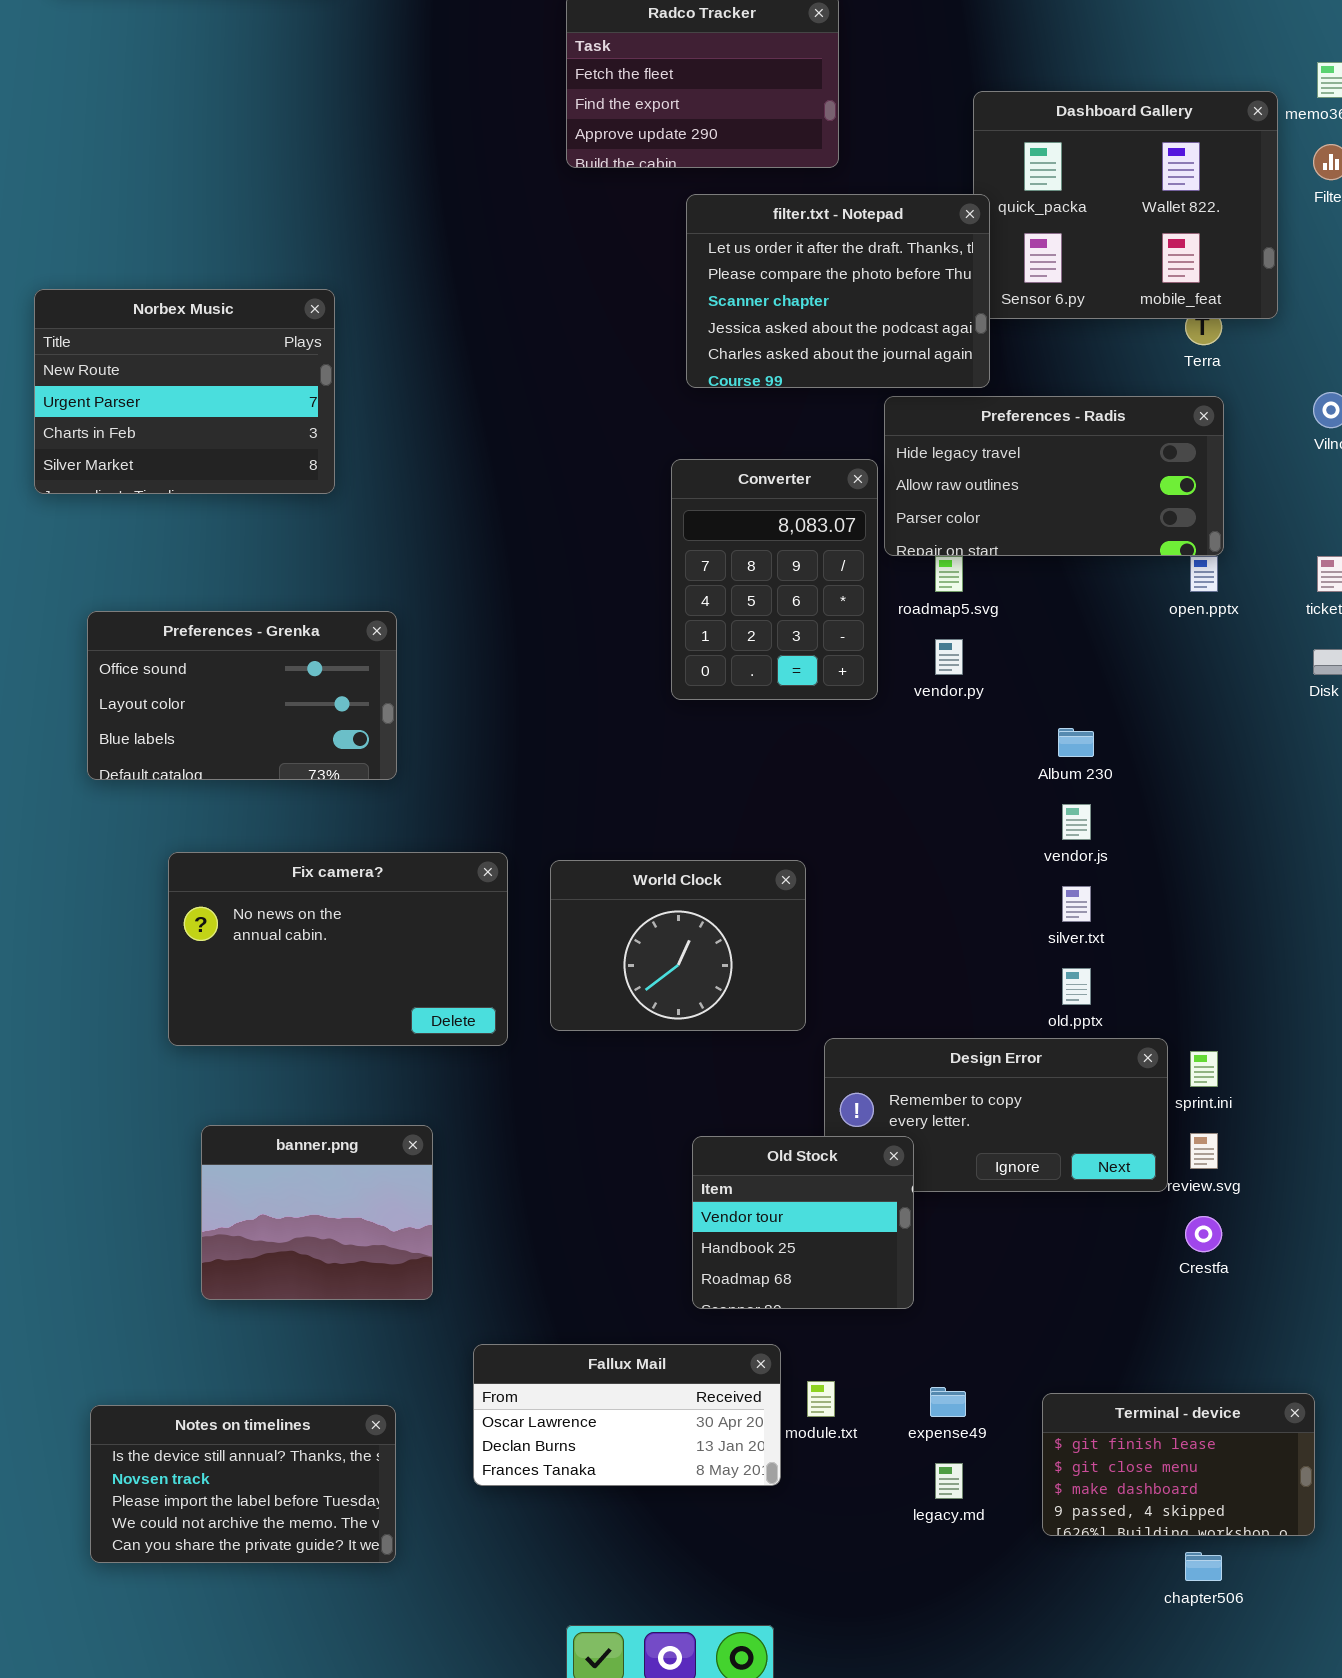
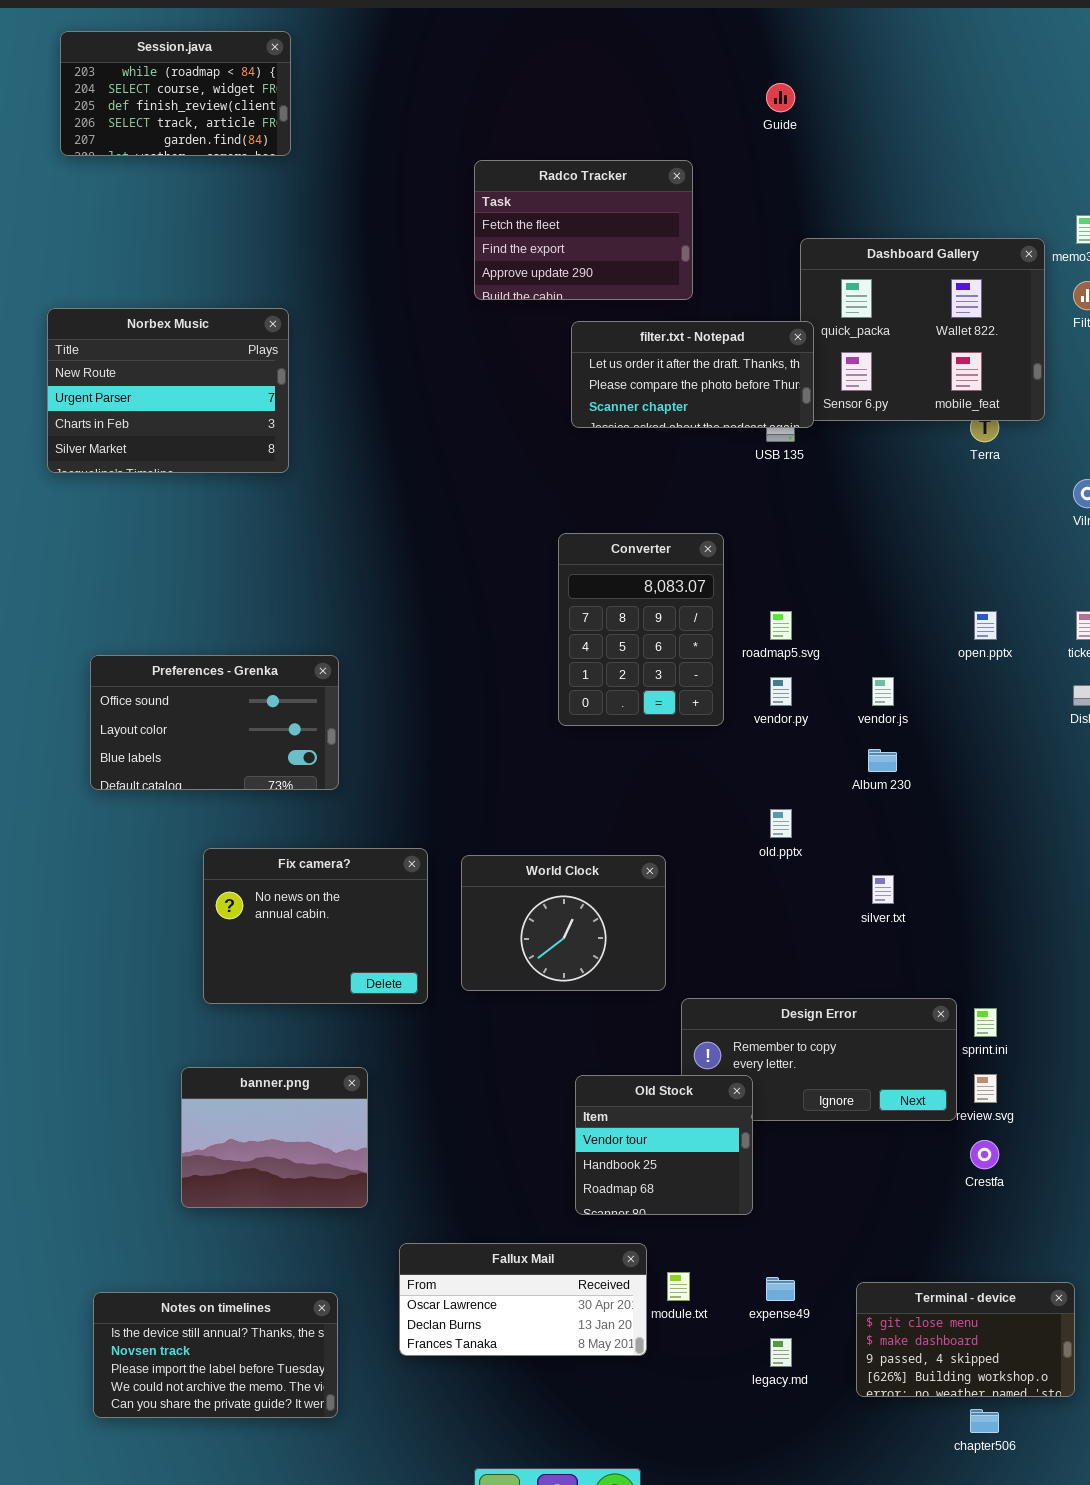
filter.txt - Notepad: [686,194,990,388] -> [571,321,814,428], resized
Norbex Music: [34,289,335,494] -> [47,308,289,473], moved
Preferences - Radis: [884,396,1224,556] -> none, closed
vendor.js: [1062,804,1091,840] -> [872,677,894,706], moved
Fix camera?: [168,852,508,1046] -> [203,848,428,1004], resized
old.pptx: [1062,968,1091,1005] -> [770,809,792,838], moved
Terminal - device: [1042,1393,1315,1536] -> [856,1282,1075,1397], scrolled down 1 row

